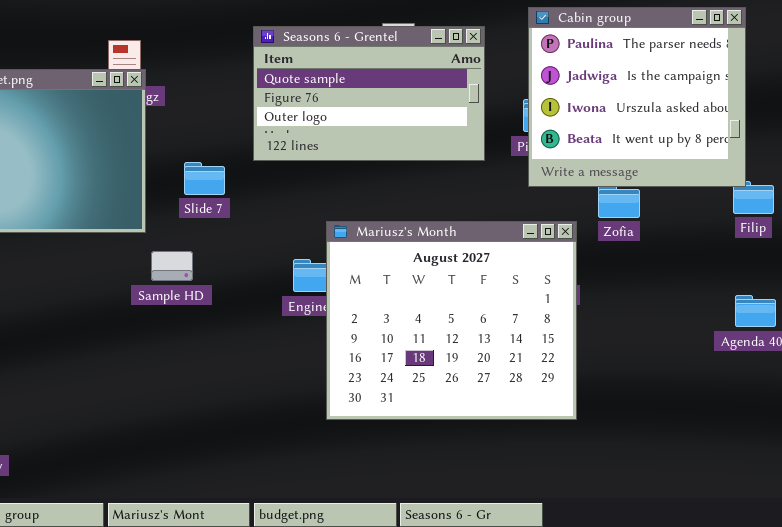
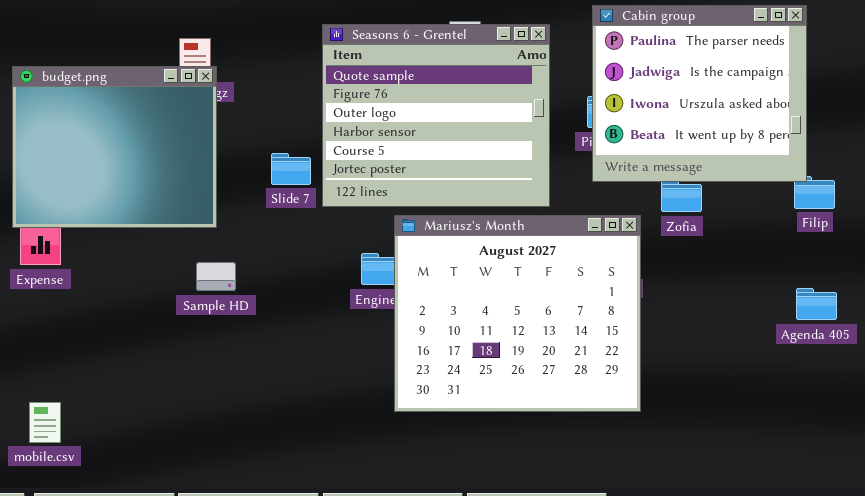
Seasons 6 - Grentel: [253,26,485,161] -> [322,24,550,207], resized
Slide 7: [184,162,225,195] -> [271,153,311,185], moved
Sample HD: [151,251,193,281] -> [196,262,236,291], moved

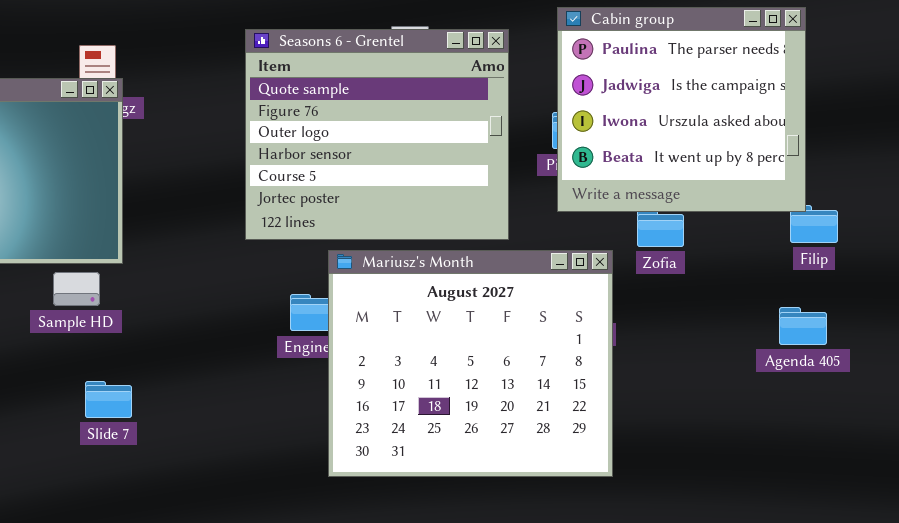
Slide 7: [271,153,311,185] -> [85,381,132,418], moved
Sample HD: [196,262,236,291] -> [53,272,100,306], moved
Agenda 405: [796,288,837,320] -> [779,307,827,345], moved

